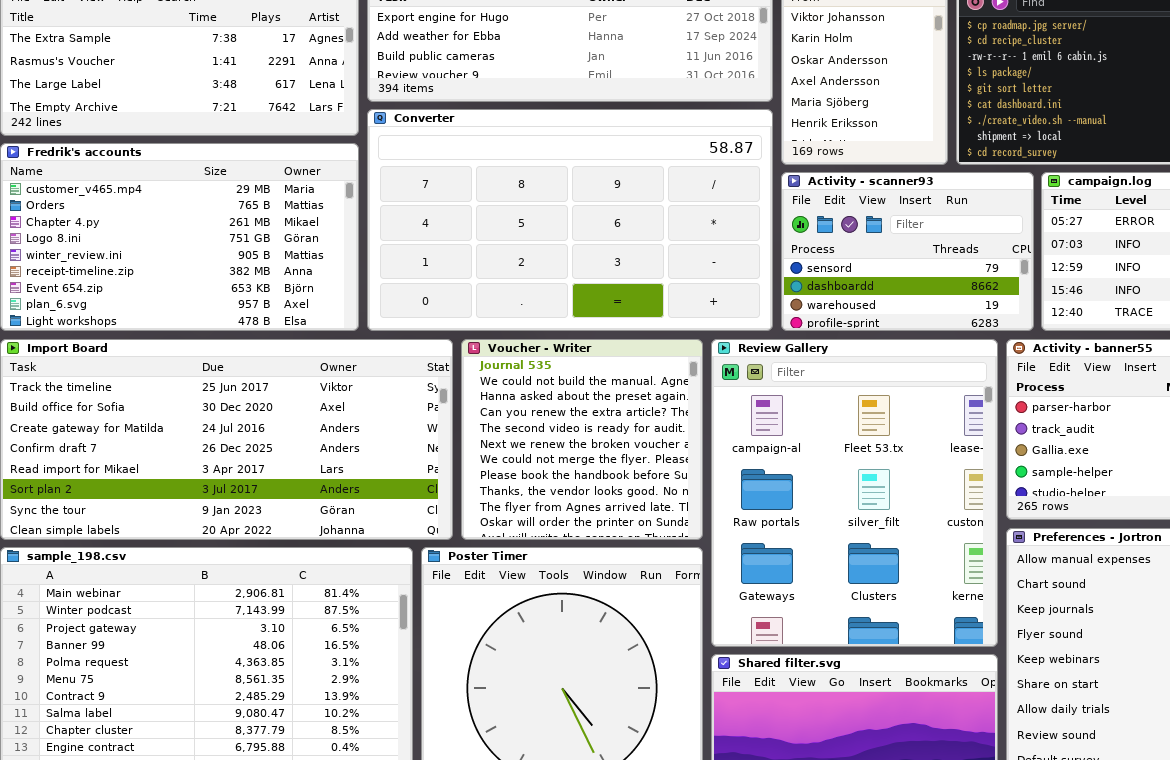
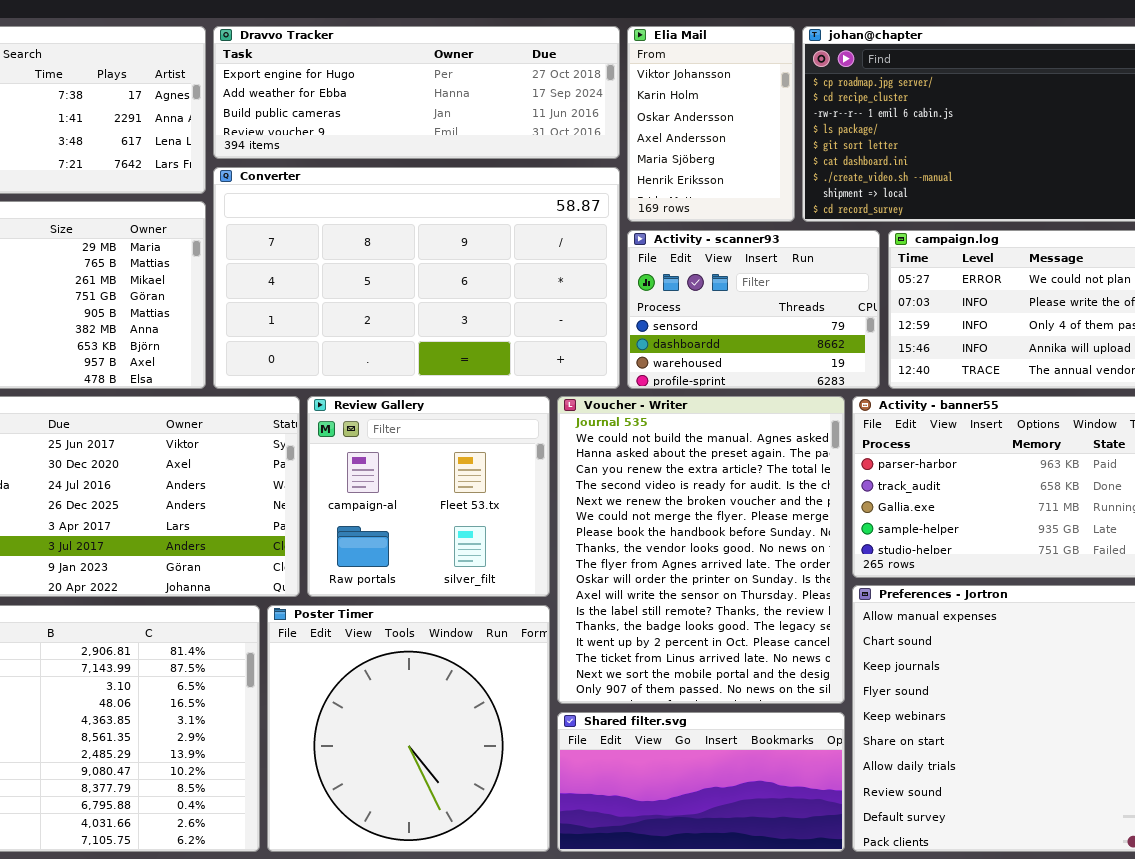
Voucher - Writer: [461,339,703,540] -> [557,396,845,704], moved, resized
Review Gallery: [711,339,998,647] -> [307,396,550,597], moved, resized

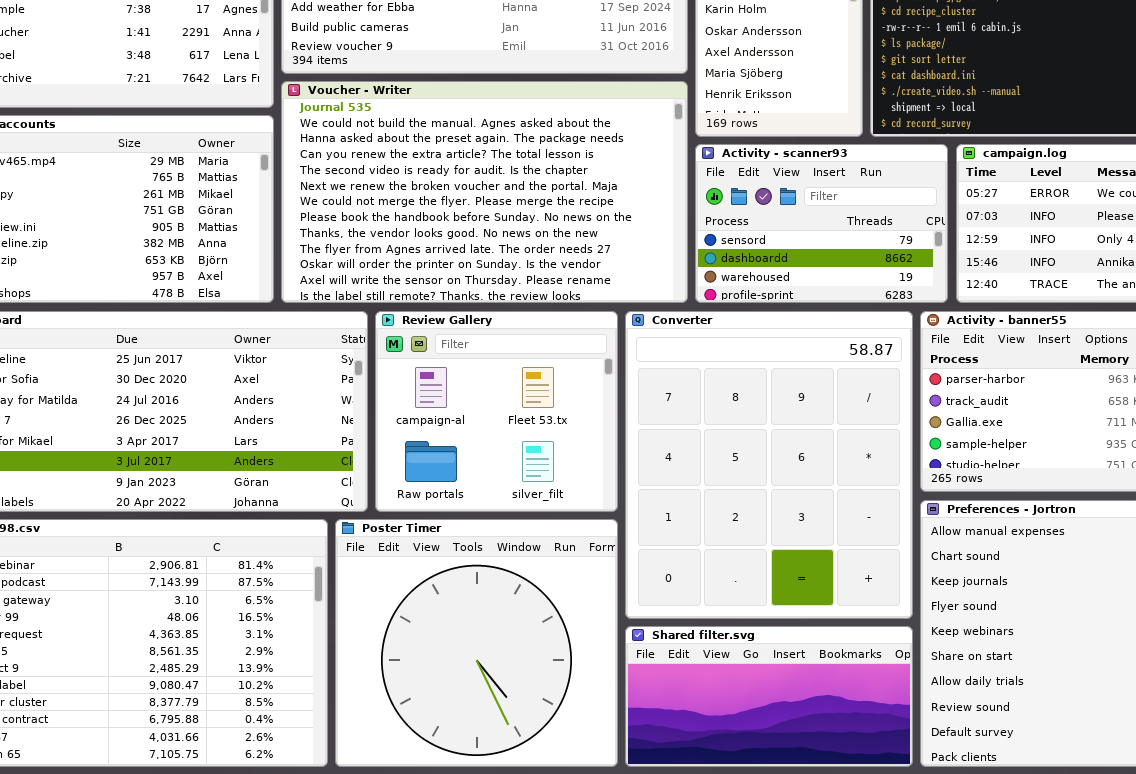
Converter: [213,167,620,389] -> [625,311,913,619], moved, resized
Voucher - Writer: [557,396,845,704] -> [281,81,688,303], moved, resized

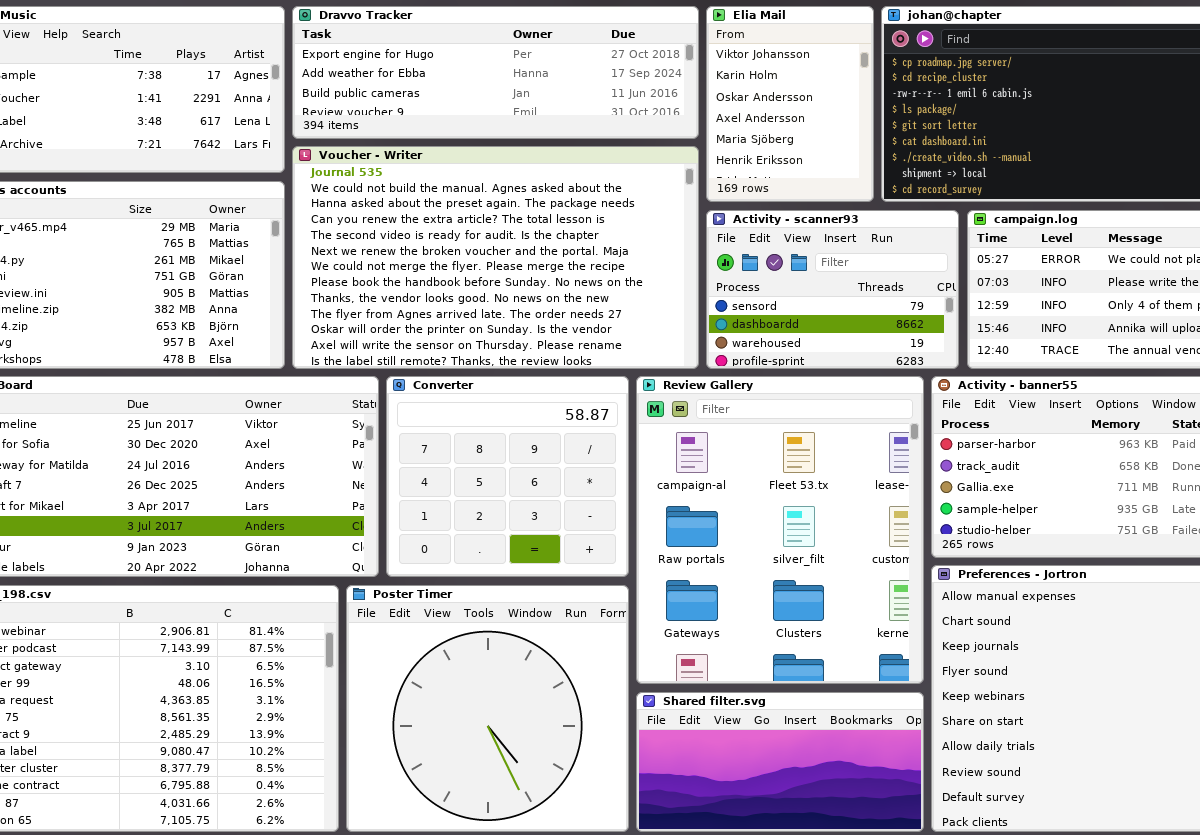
Review Gallery: [375,311,618,512] -> [636,376,924,684], moved, resized
Converter: [625,311,913,619] -> [386,376,629,577], moved, resized

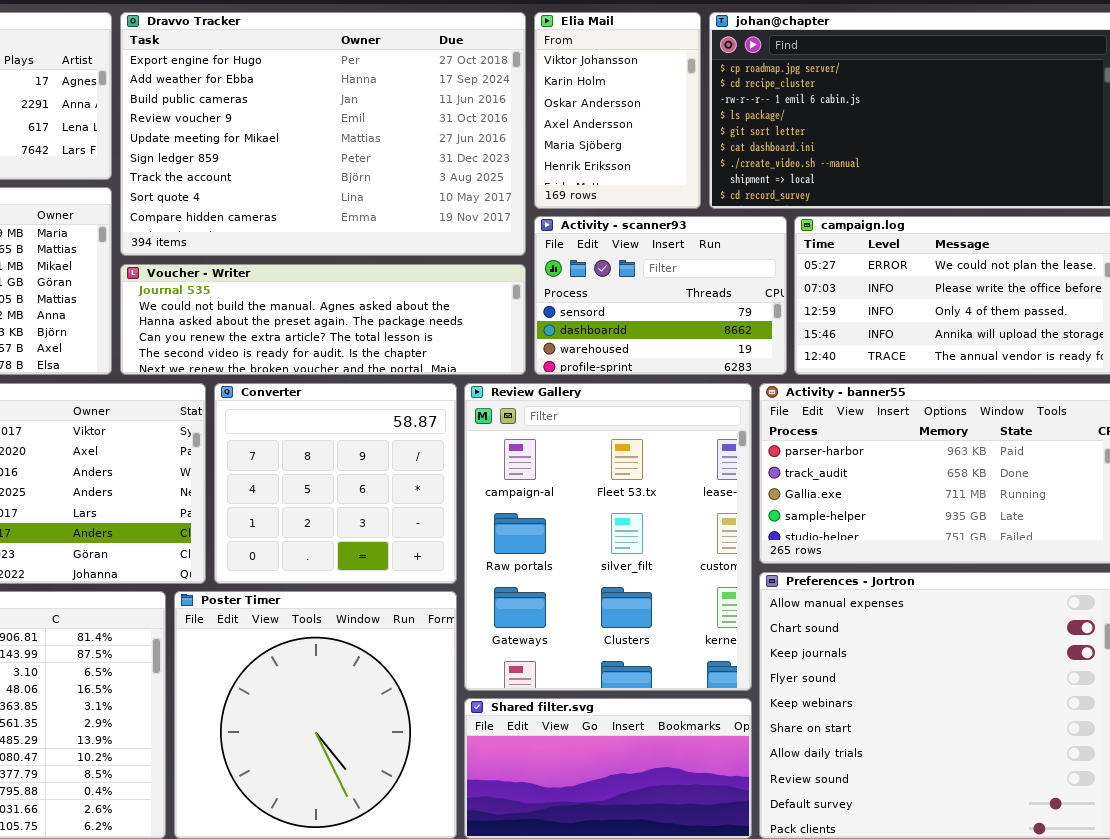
Dravvo Tracker: [292,6,699,139] -> [120,12,526,256], resized
Voucher - Writer: [292,146,699,369] -> [120,264,526,375], resized

